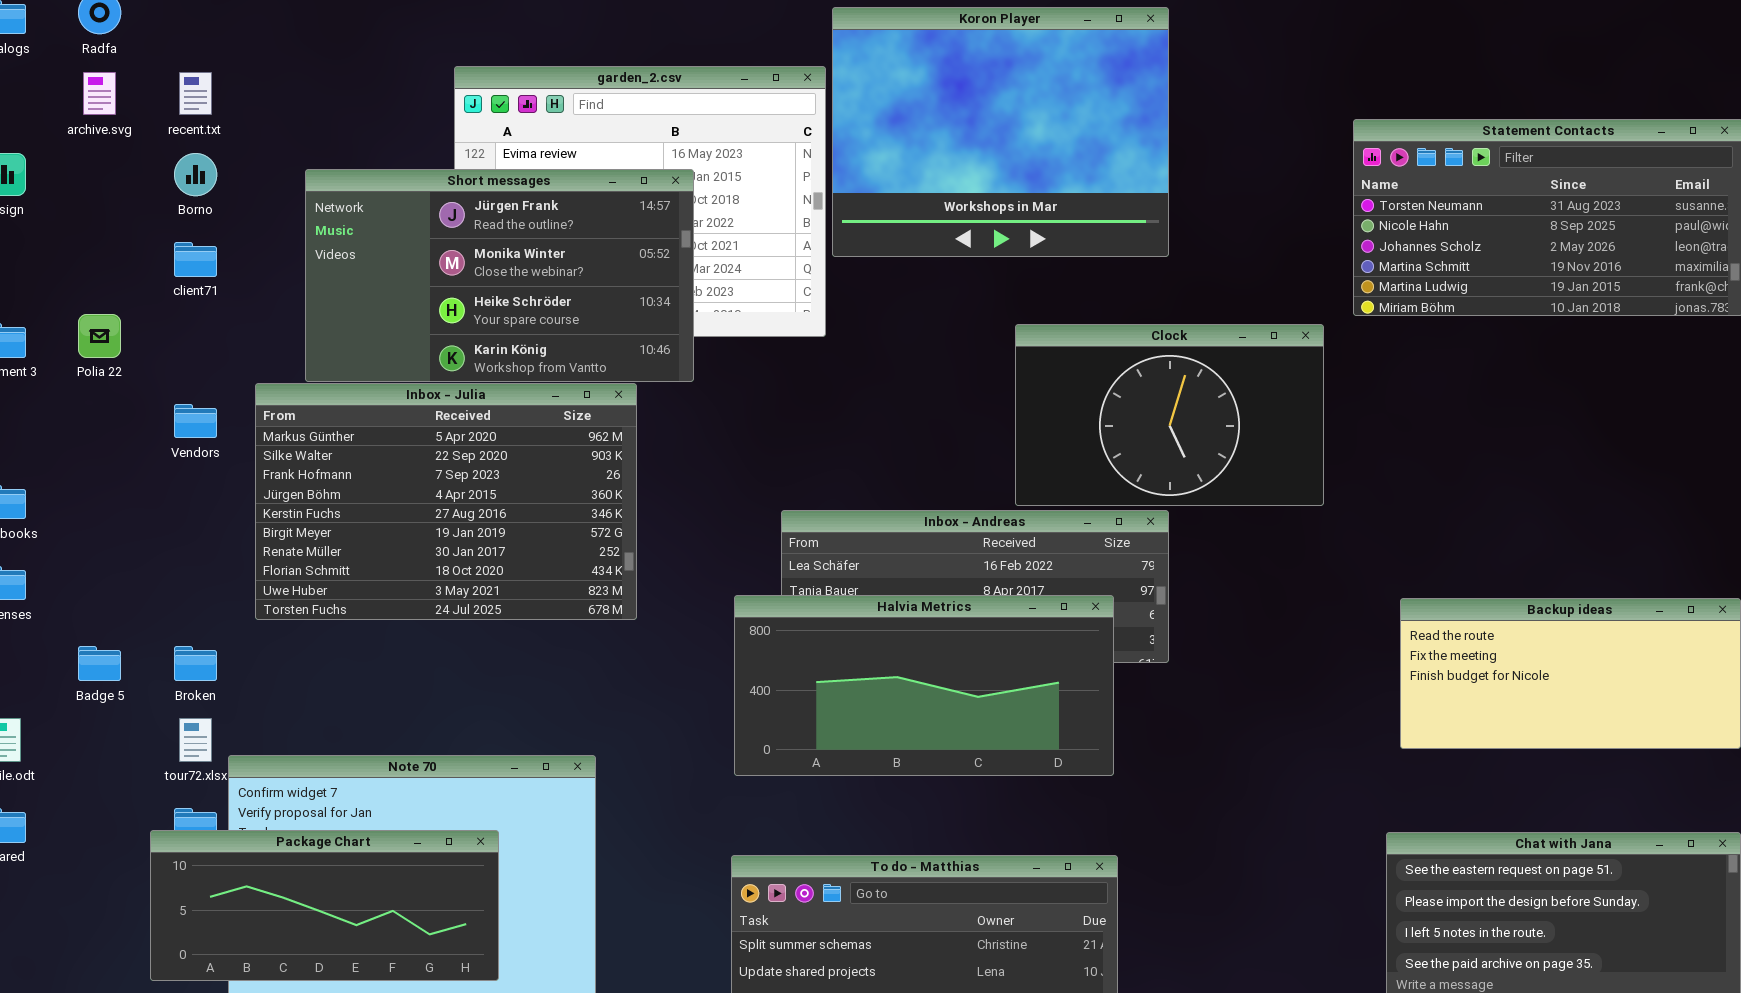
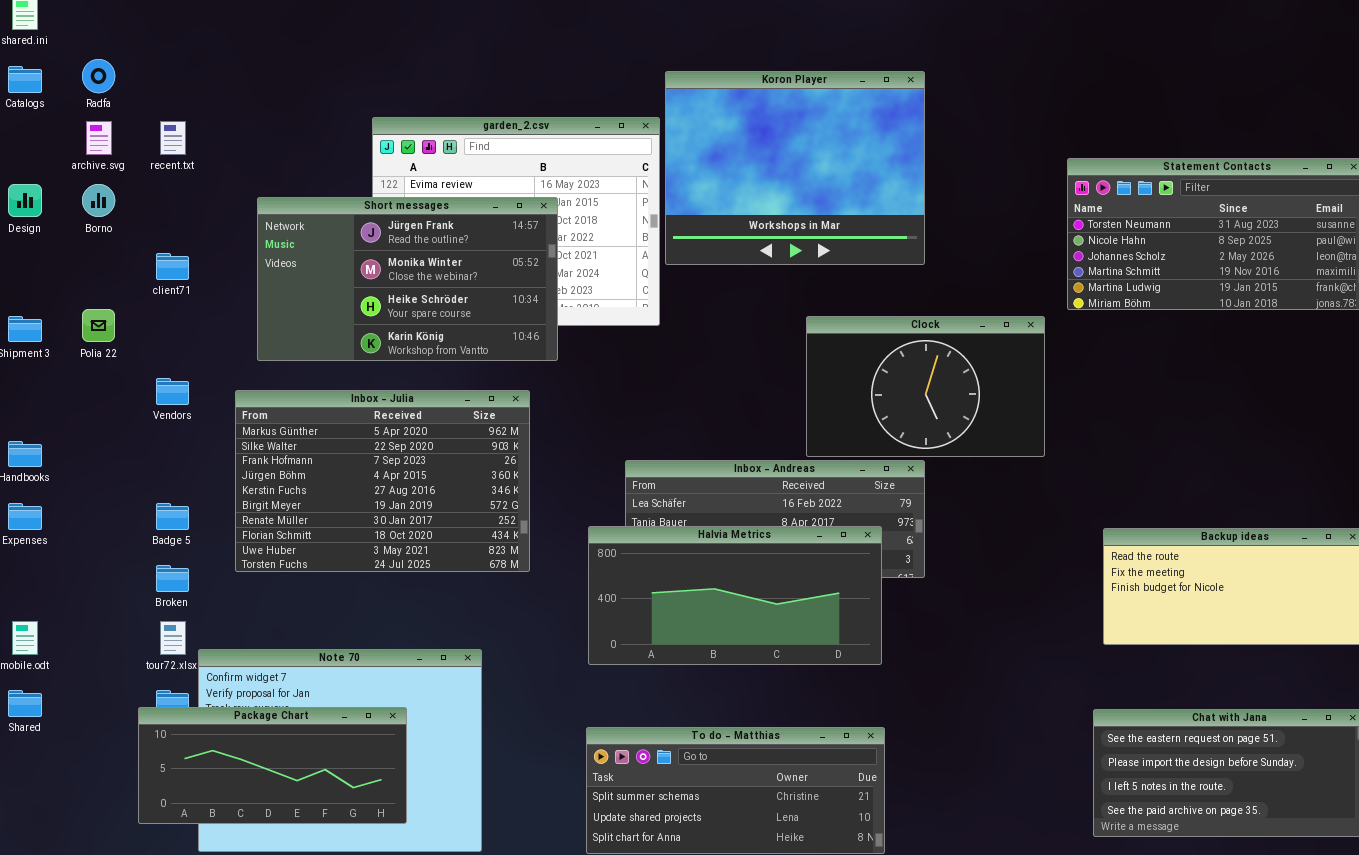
Borno: [174,153,217,196] -> [82,184,115,217], moved
Inbox - Julia: [255,383,637,620] -> [235,390,530,572], moved
Badge 5: [78,646,121,681] -> [156,503,189,530], moved

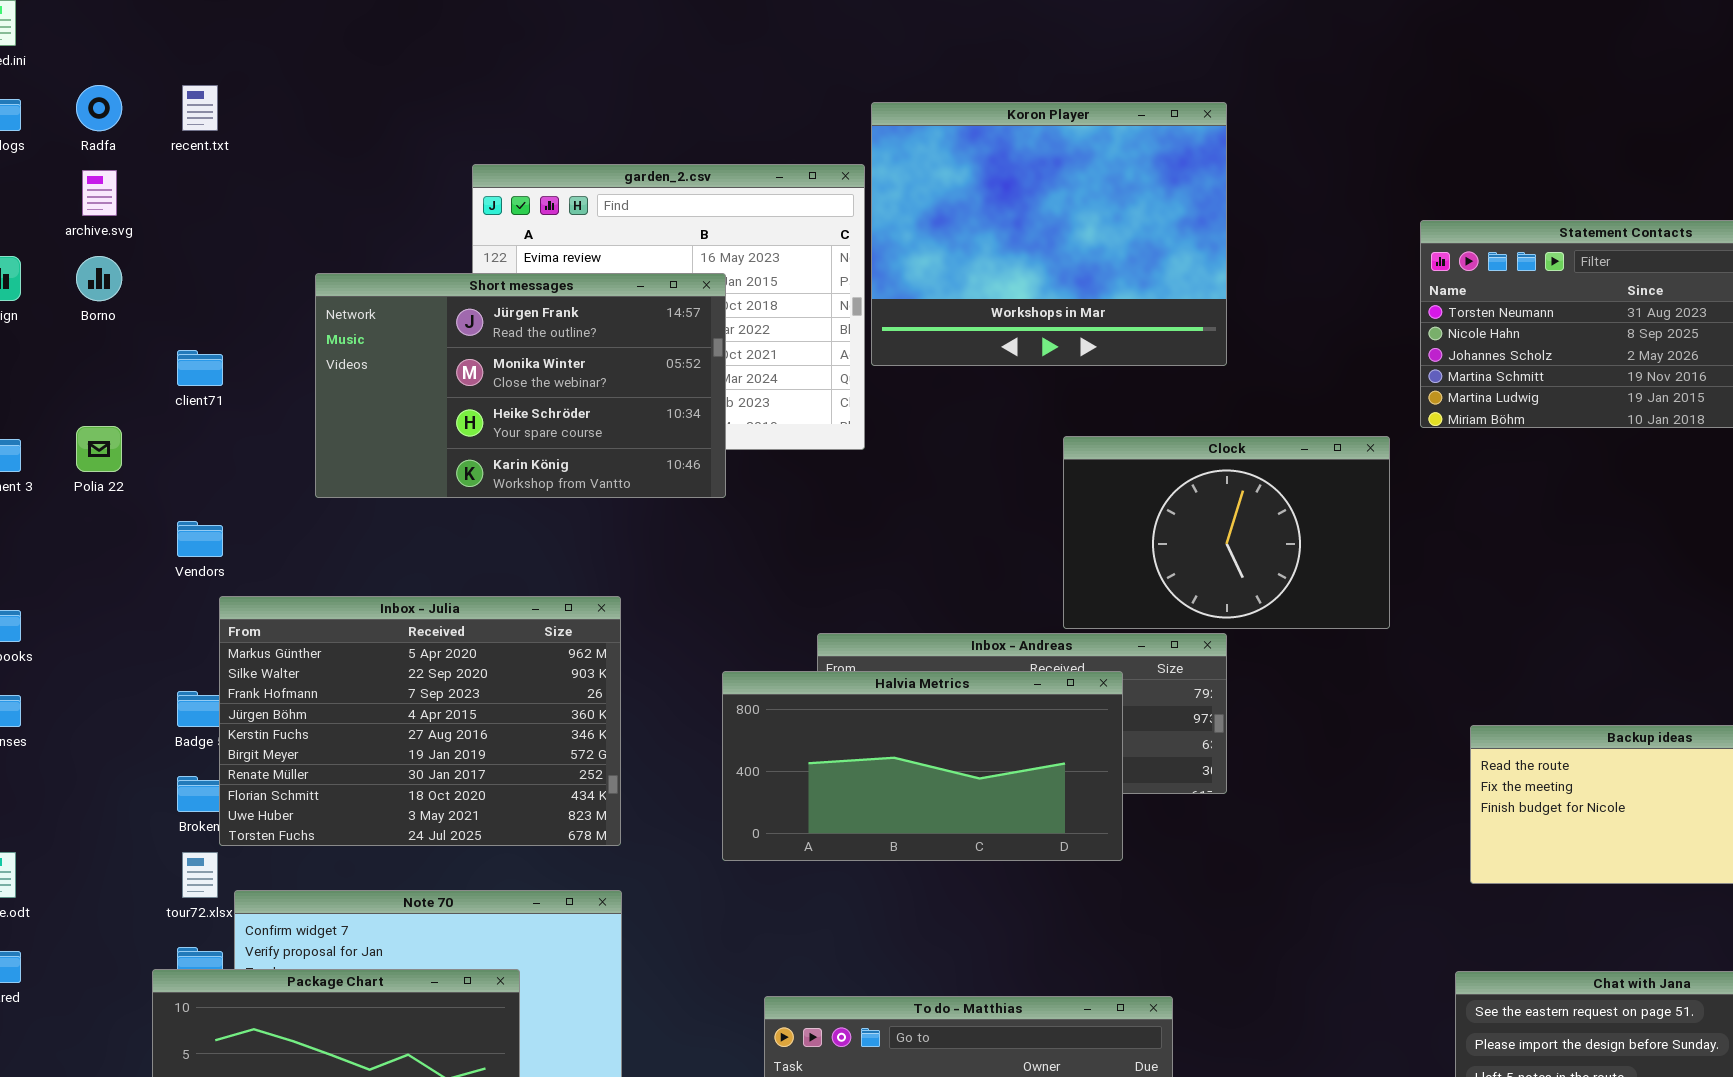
recent.txt: [160,121,186,155] -> [182,85,218,131], moved
Inbox - Julia: [235,390,530,572] -> [219,596,621,846], moved
Halvia Metrics: [588,526,882,665] -> [722,671,1123,861], moved

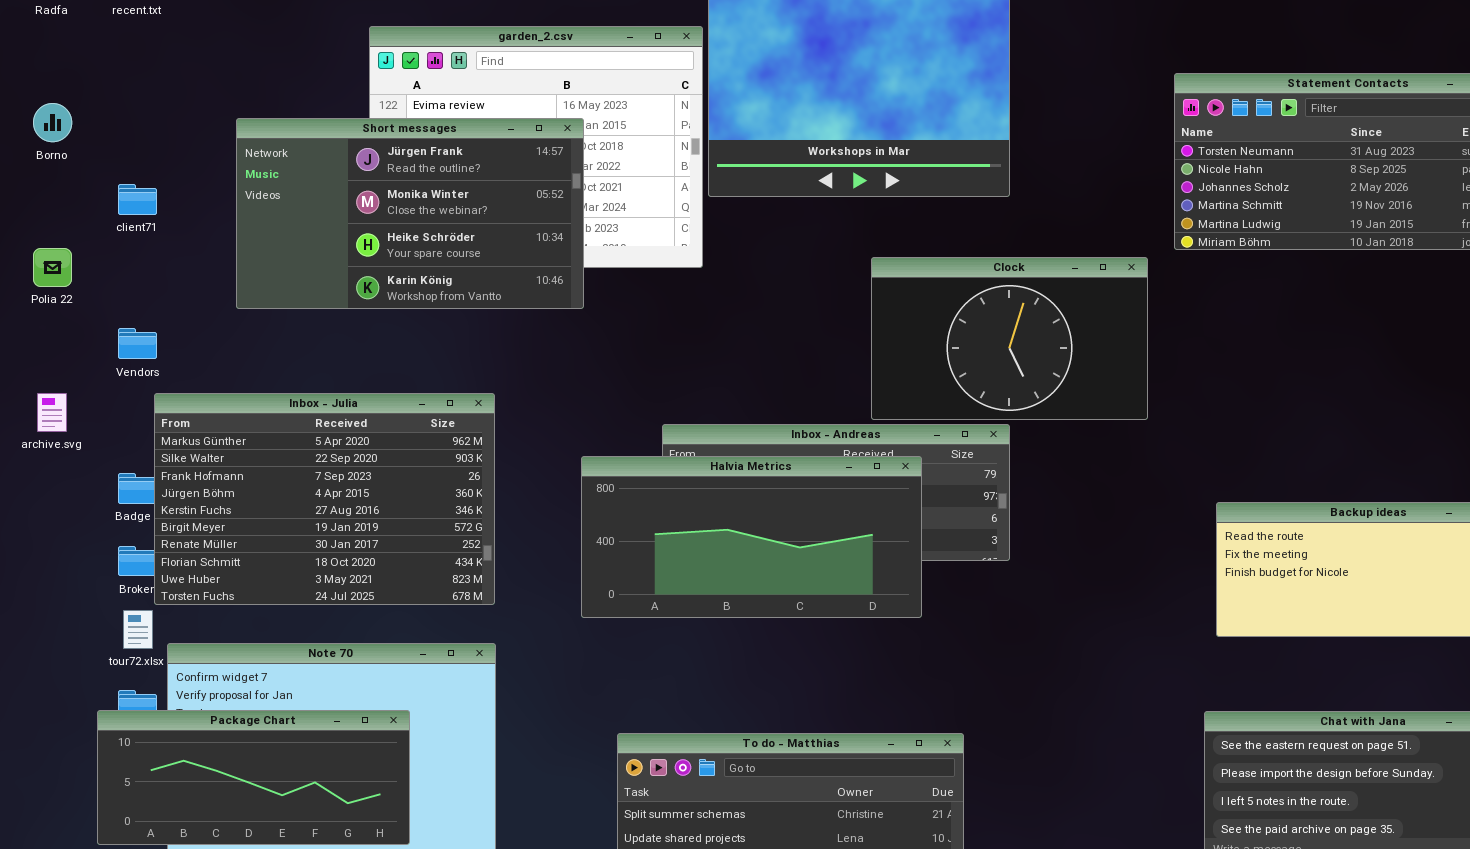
archive.svg: [82,170,117,216] -> [37,393,67,432], moved

